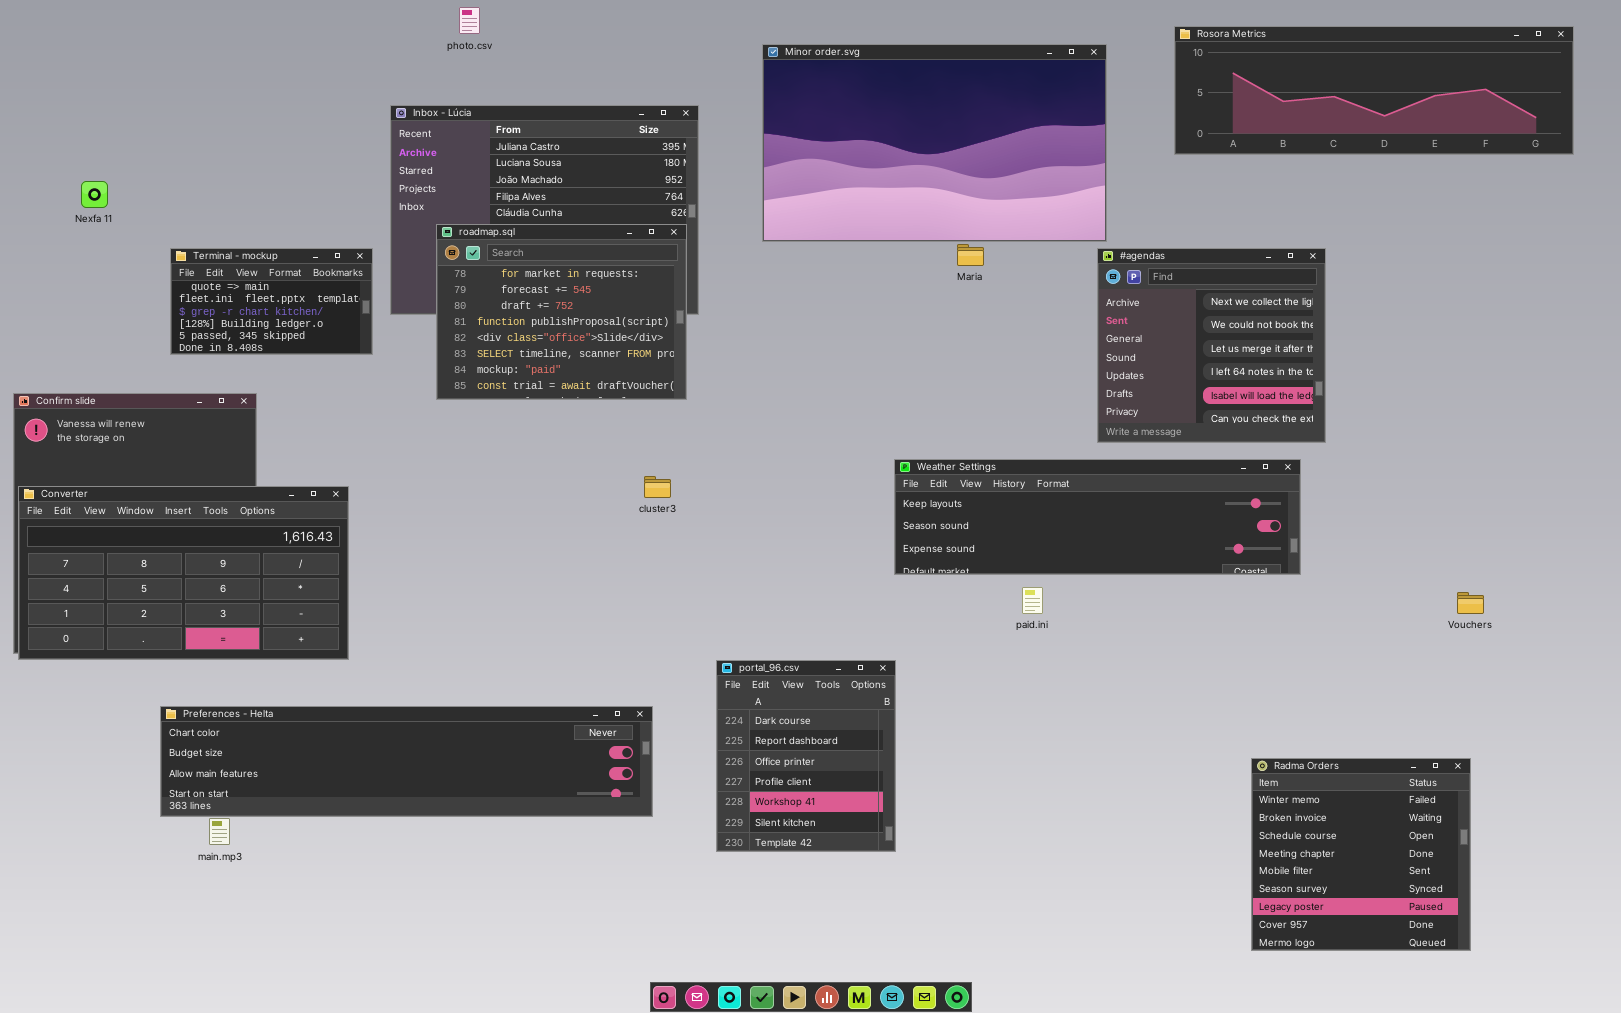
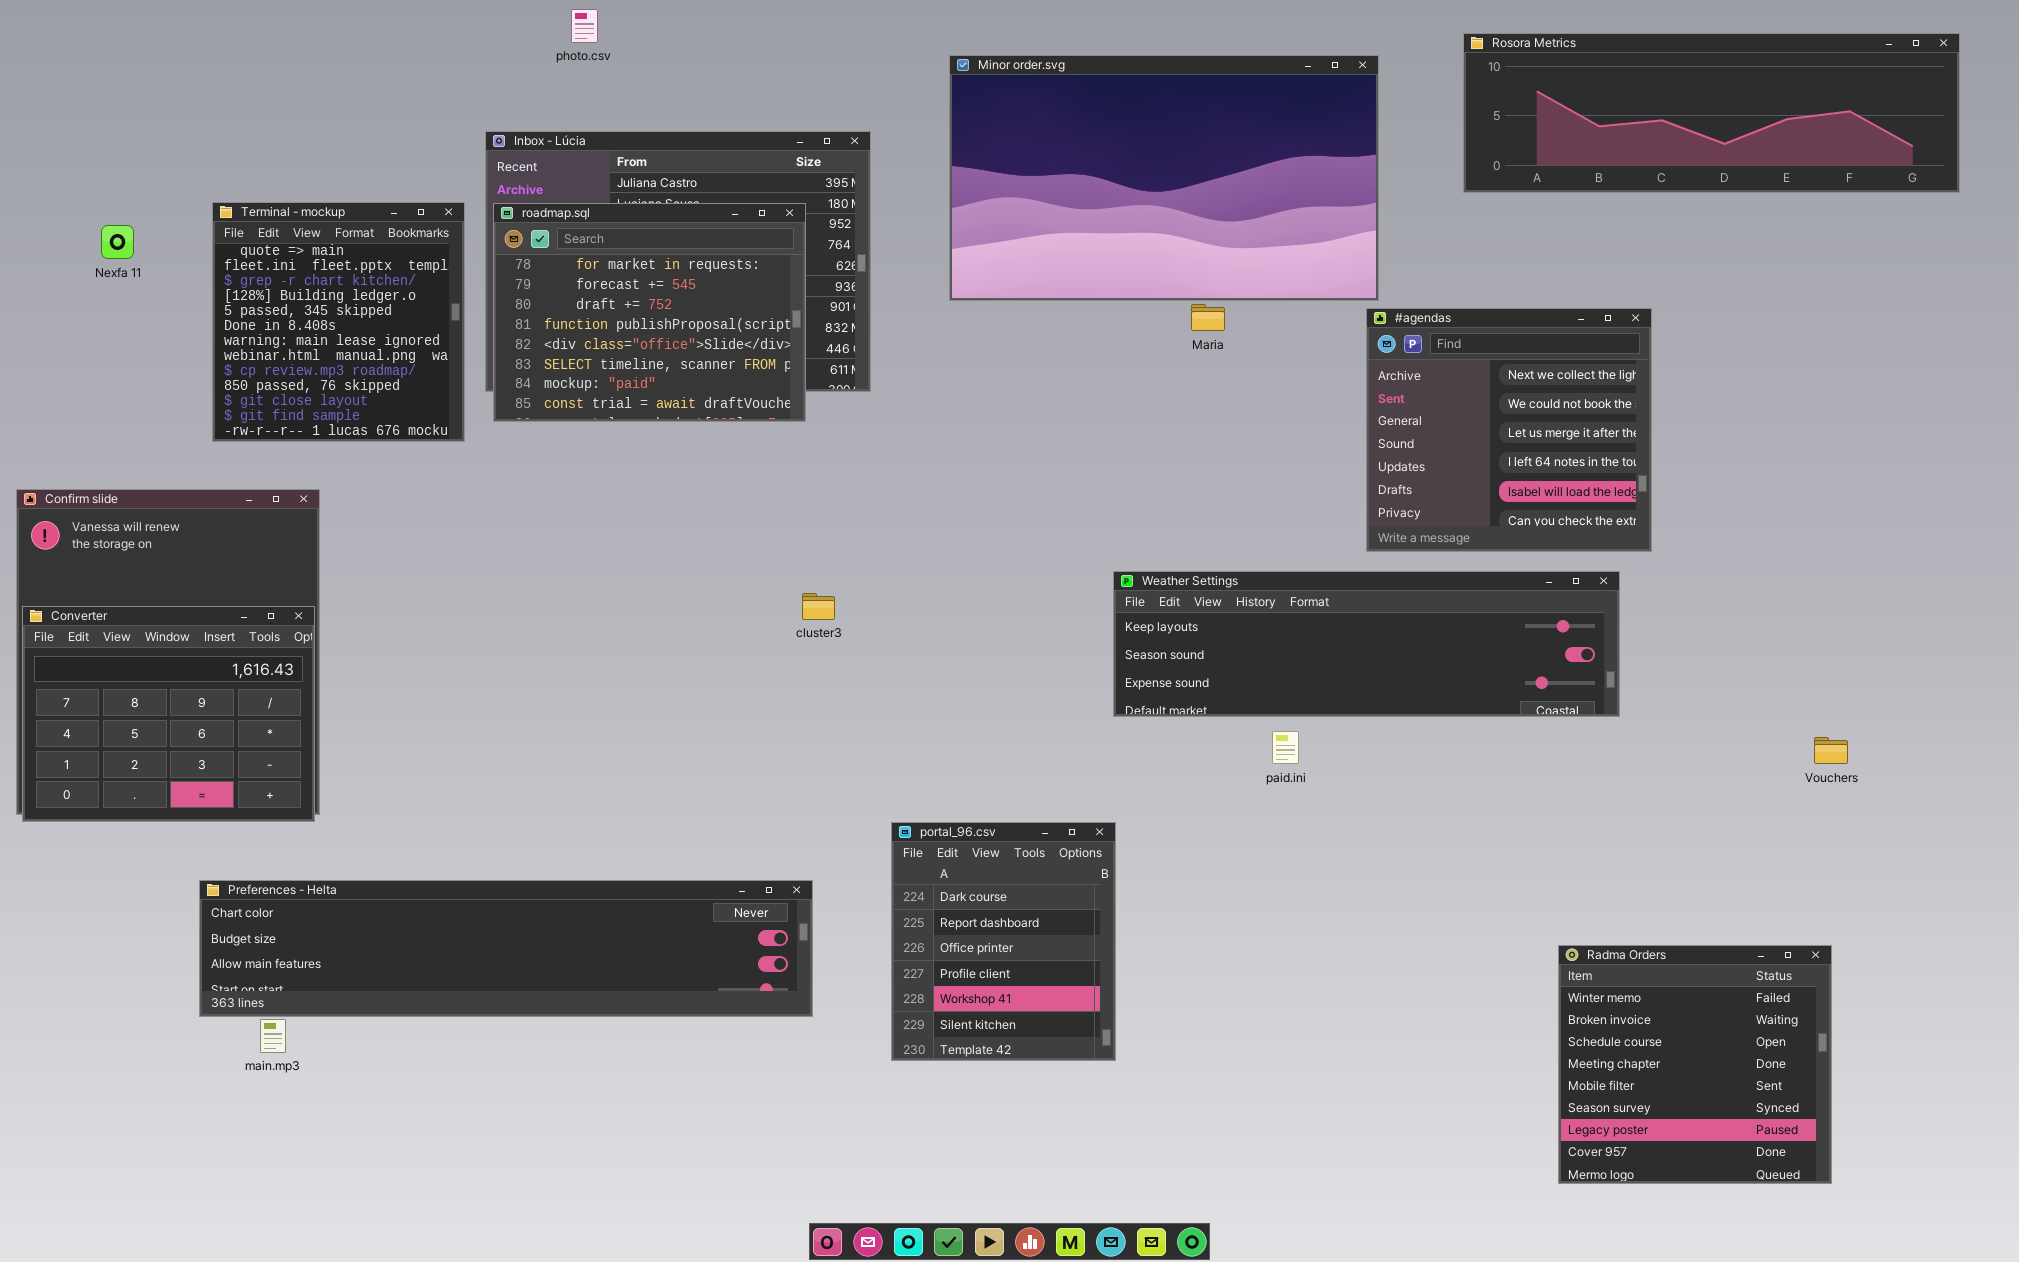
roadmap.sql: [436,224,687,400] -> [493,203,806,422], moved
Terminal - mockup: [170,248,373,355] -> [212,202,465,442], resized
Converter: [18,486,349,660] -> [22,606,315,822], resized

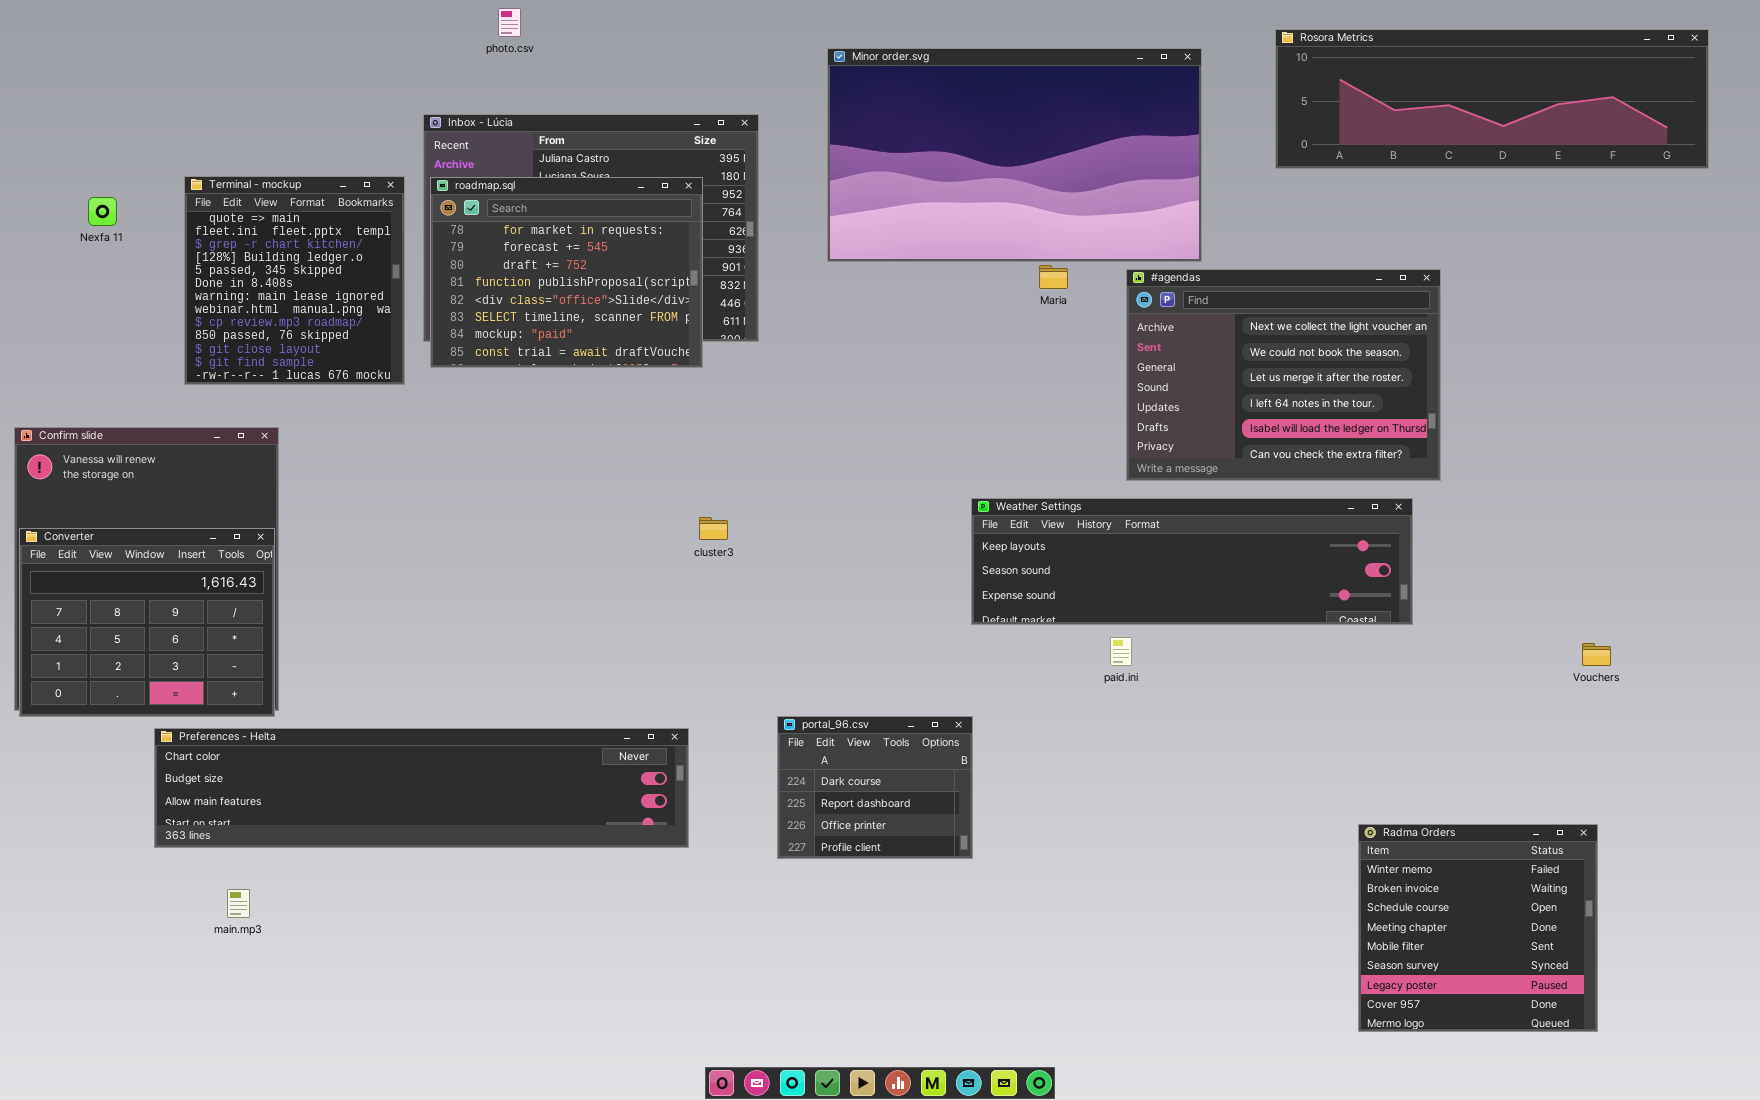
#agendas: [1366,308,1652,552] -> [1126,269,1441,481], resized
portal_96.csv: [891,822,1116,1061] -> [777,716,973,859], resized
Preferences - Helta: [199,880,813,1017] -> [154,728,689,848], moved

